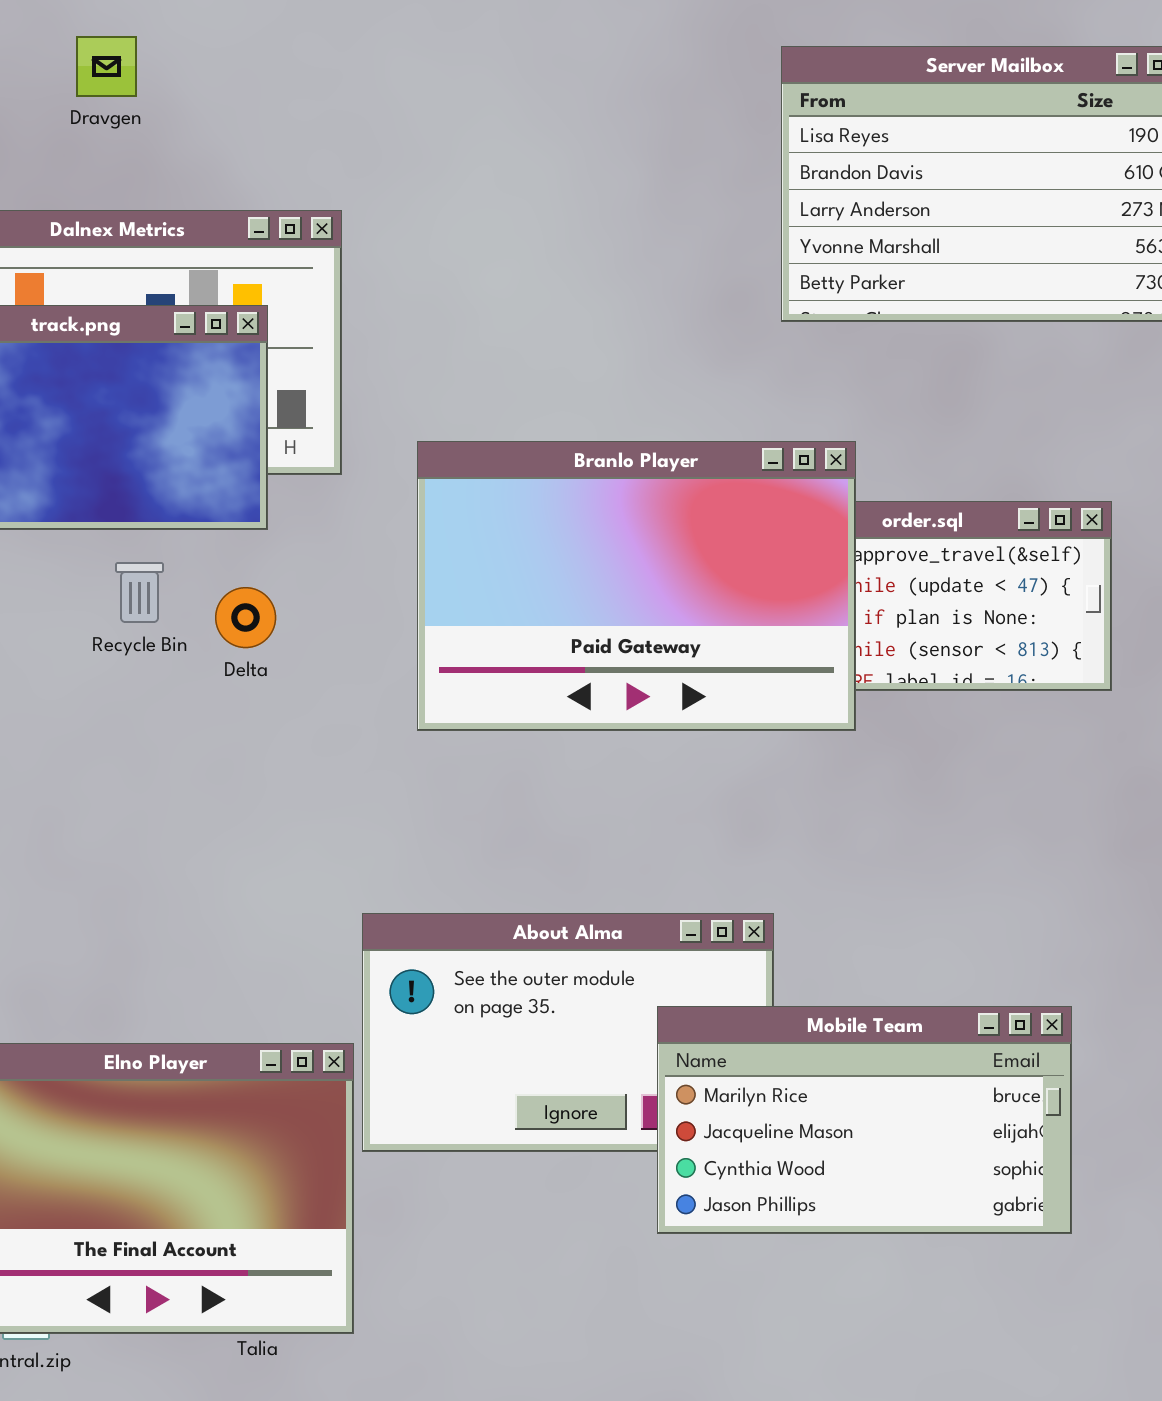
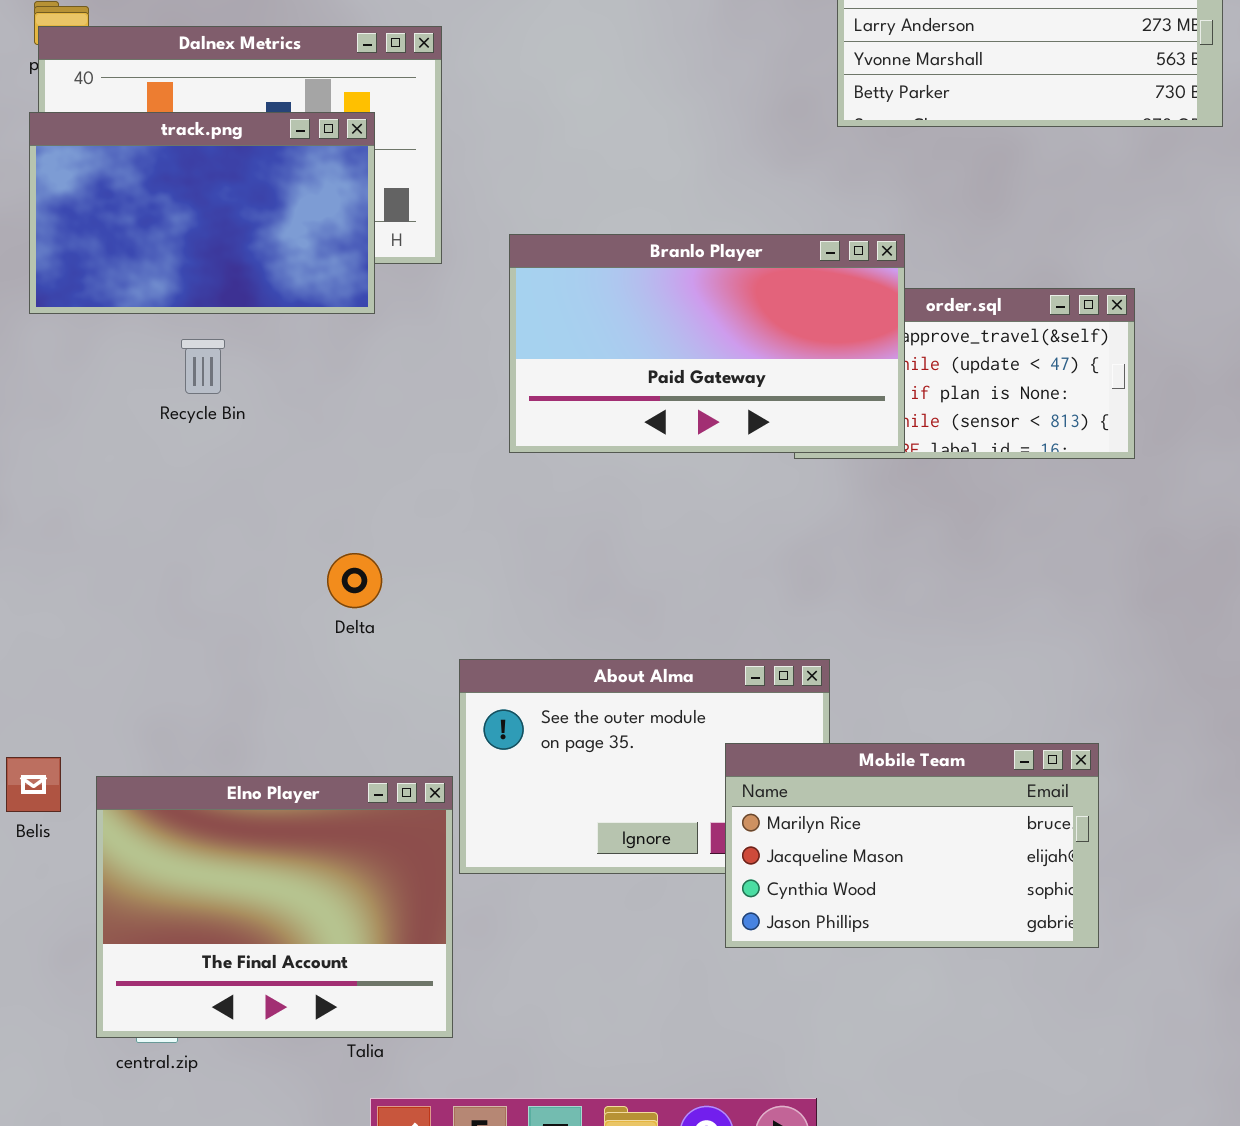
Branlo Player: [417,441,856,731] -> [509,234,905,453], resized
Recycle Bin: [115,562,164,623] -> [181,339,225,394], moved
Delta: [215,587,276,648] -> [327,553,382,608], moved

